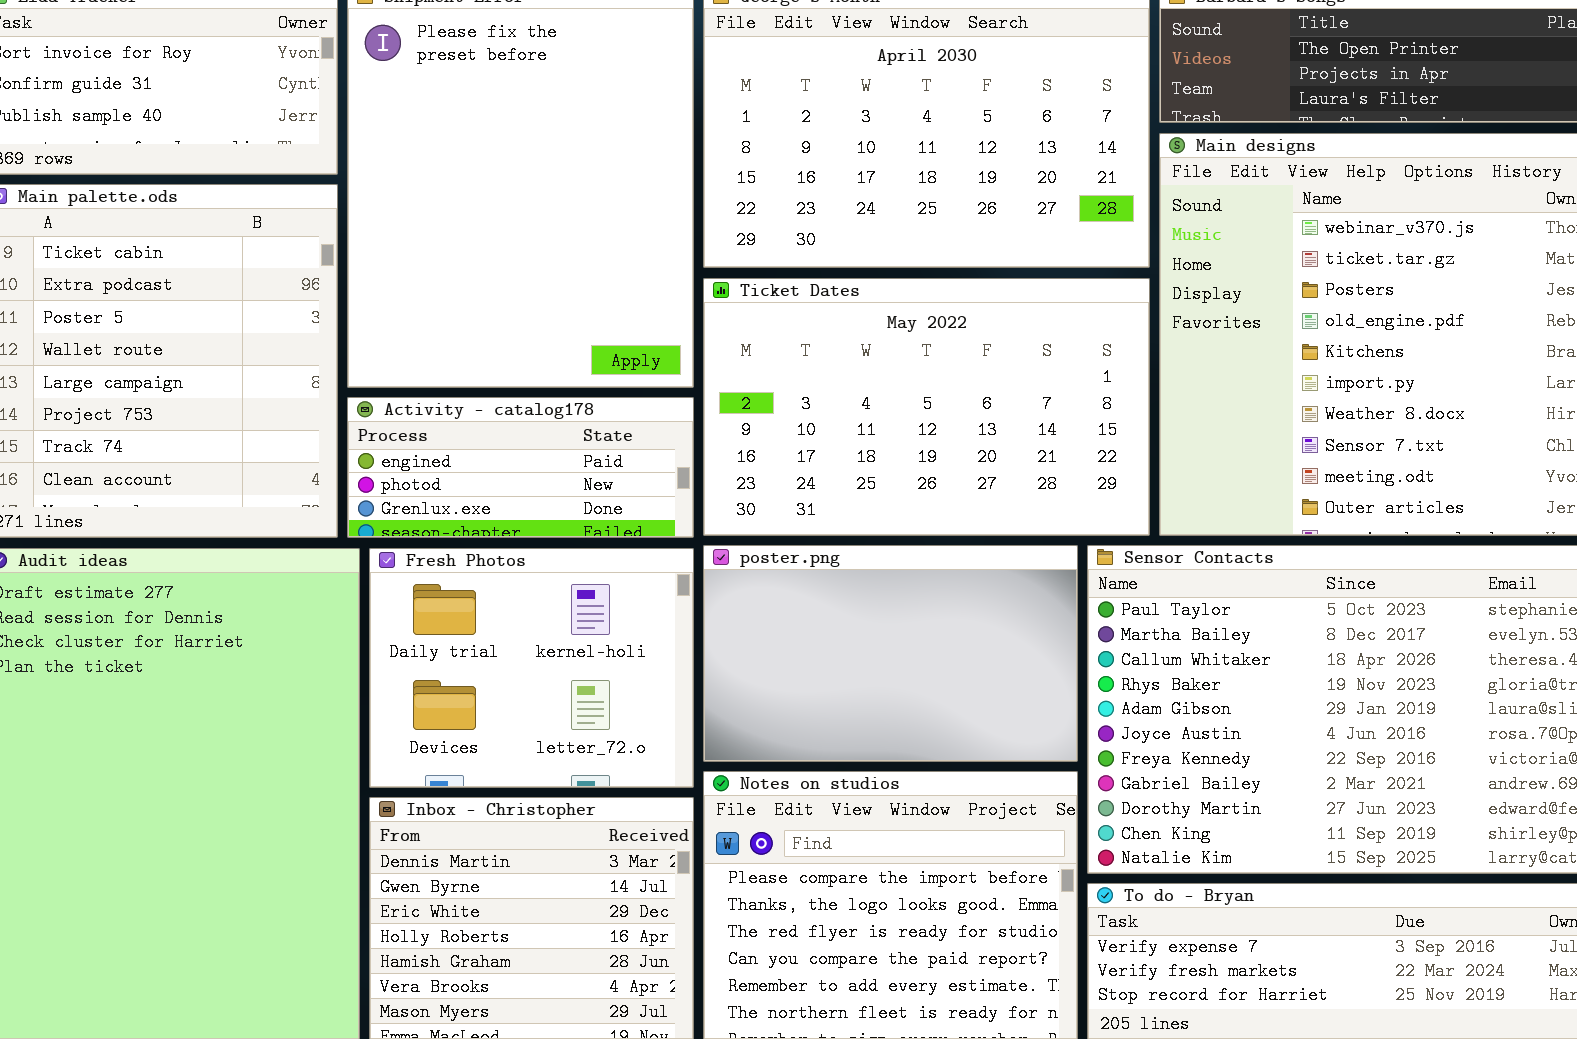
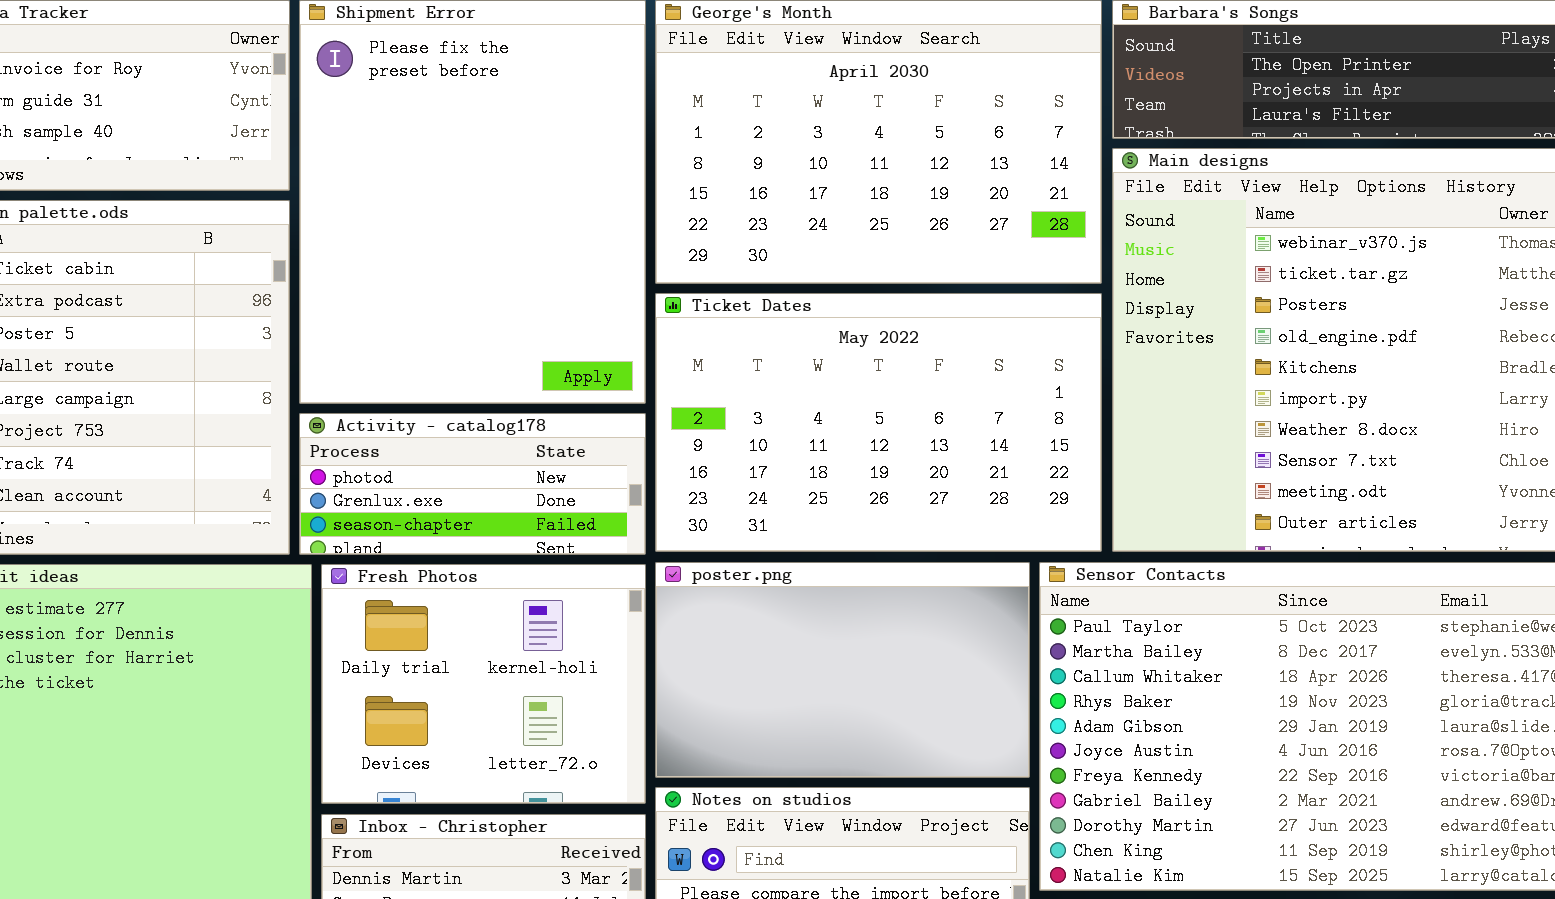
Activity - catalog178: [347,397,694,538] -> [299,413,646,555], scrolled down 1 row

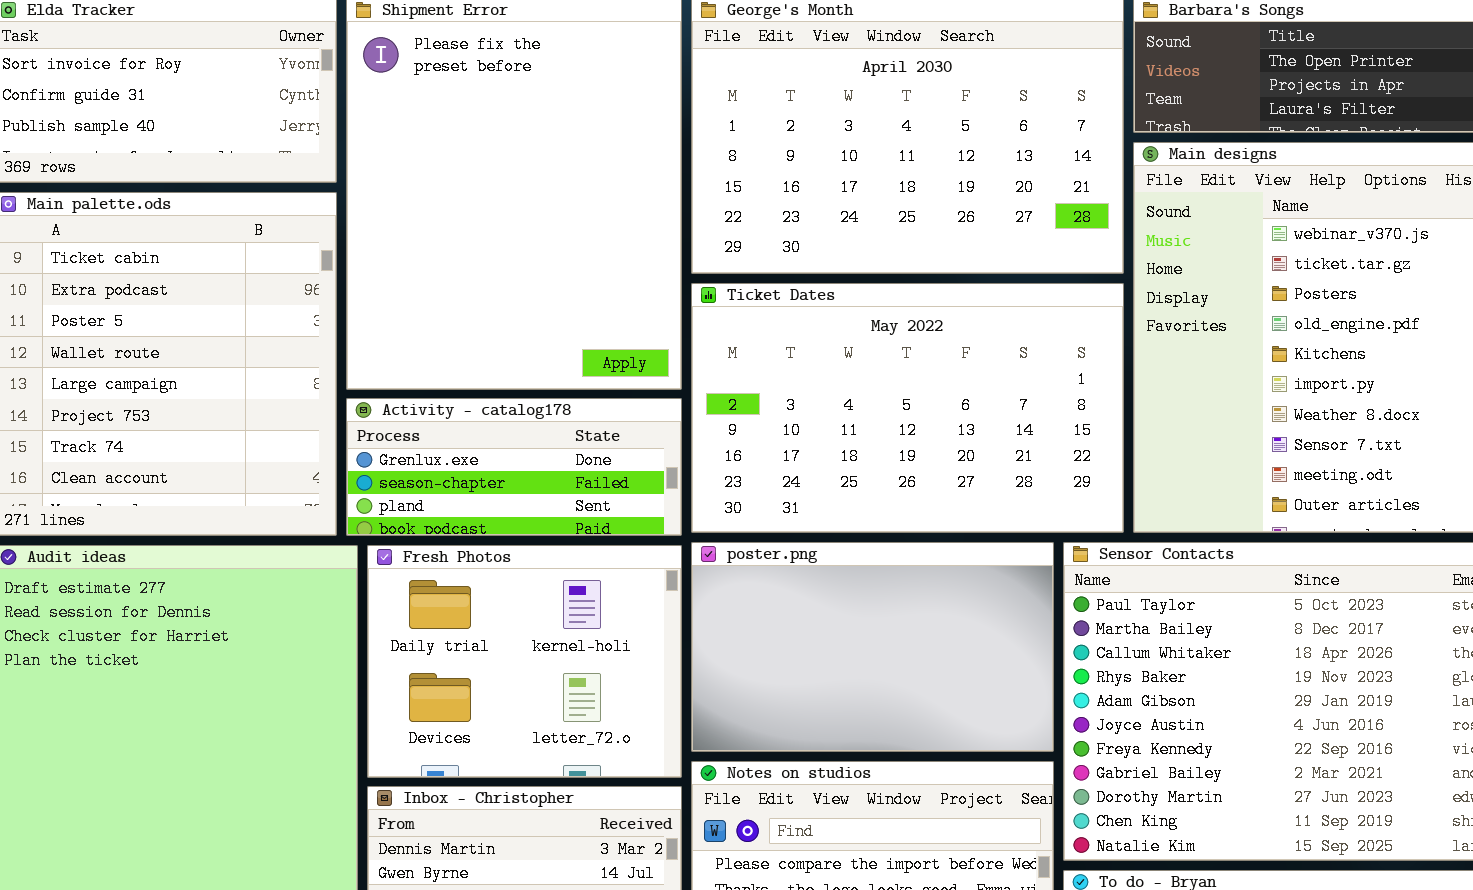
Activity - catalog178: [299,413,646,555] -> [346,398,682,536], scrolled down 1 row

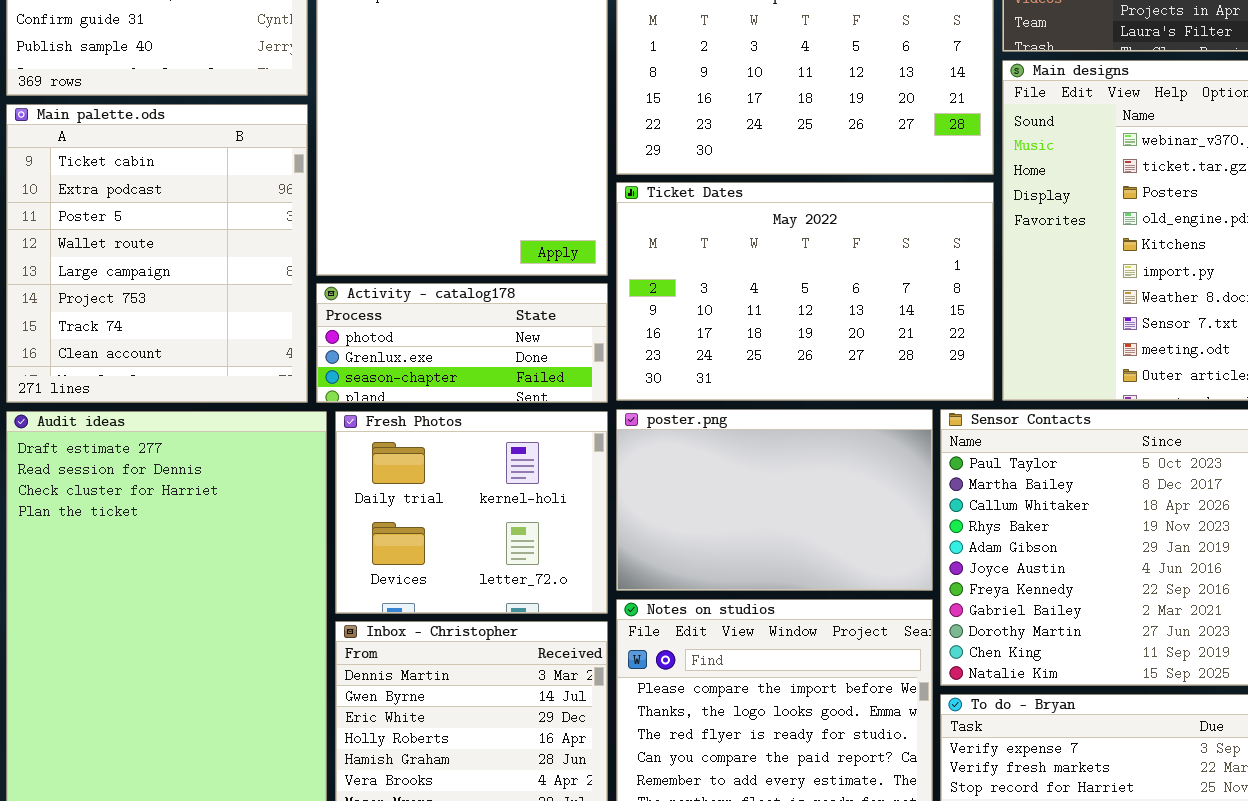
Activity - catalog178: [346,398,682,536] -> [316,283,608,403], scrolled up 1 row

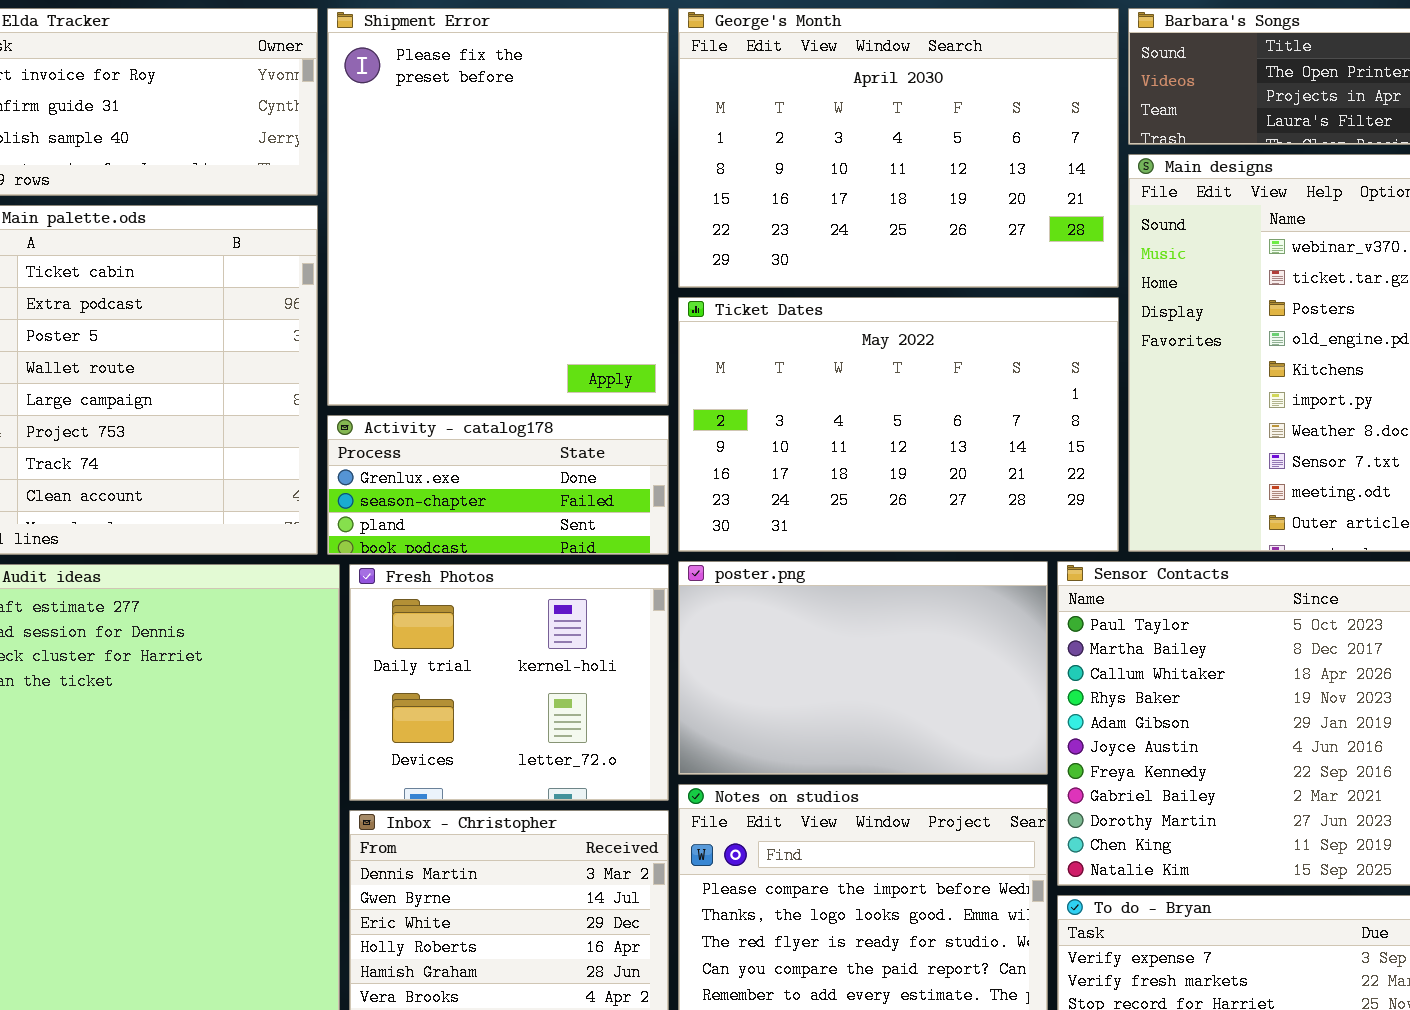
Activity - catalog178: [316,283,608,403] -> [327,415,669,555], scrolled down 1 row

